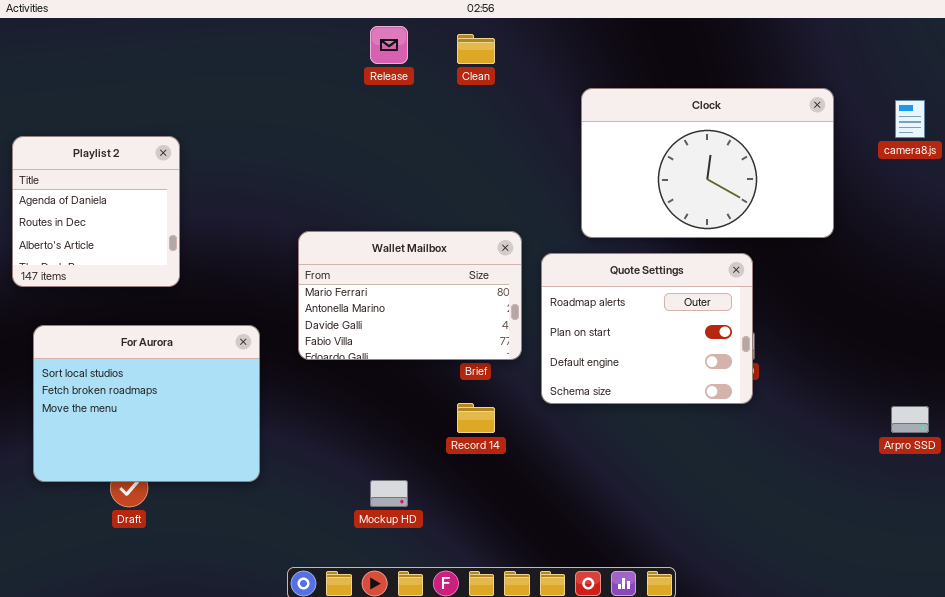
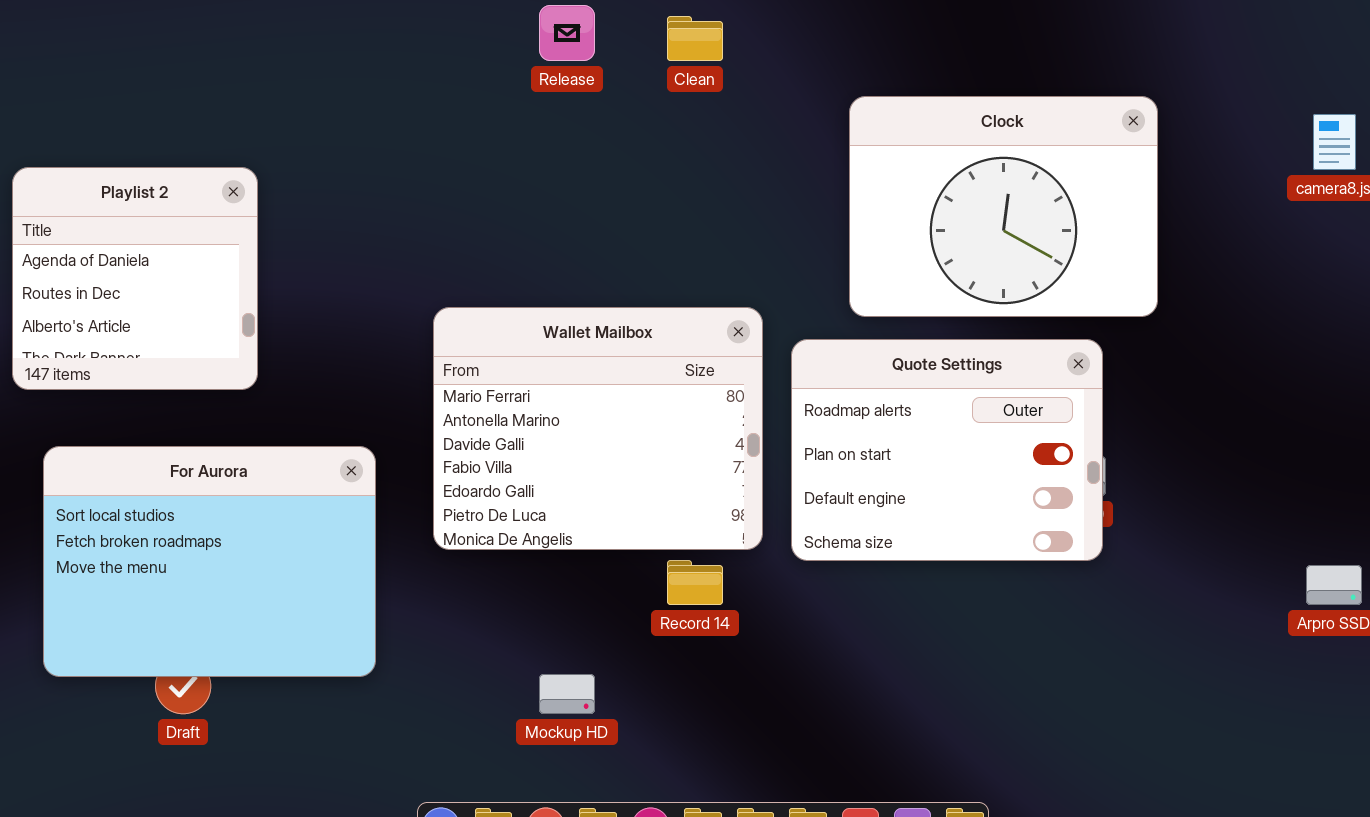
Clock: [581,88,834,238] -> [849,96,1158,317], resized
Wallet Mailbox: [298,231,522,360] -> [433,307,763,550], resized

